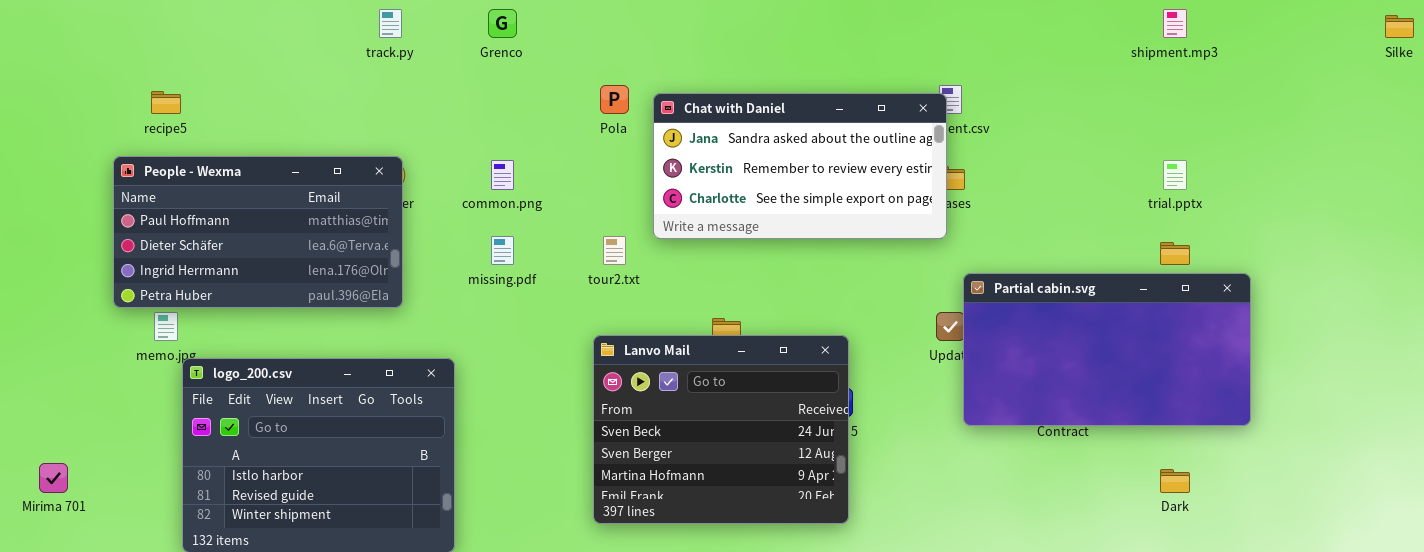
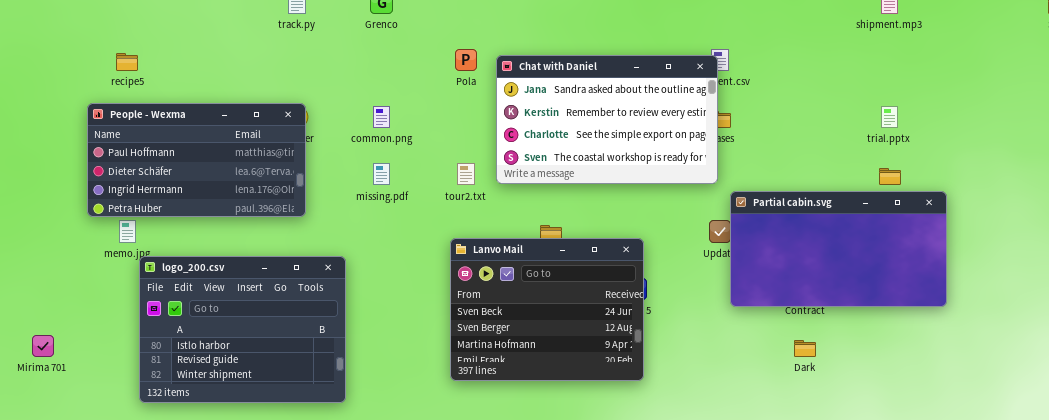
Chat with Daniel: [653,93,947,239] -> [496,55,718,184], resized
Dark: [1160,469,1190,493] -> [794,340,816,357], moved

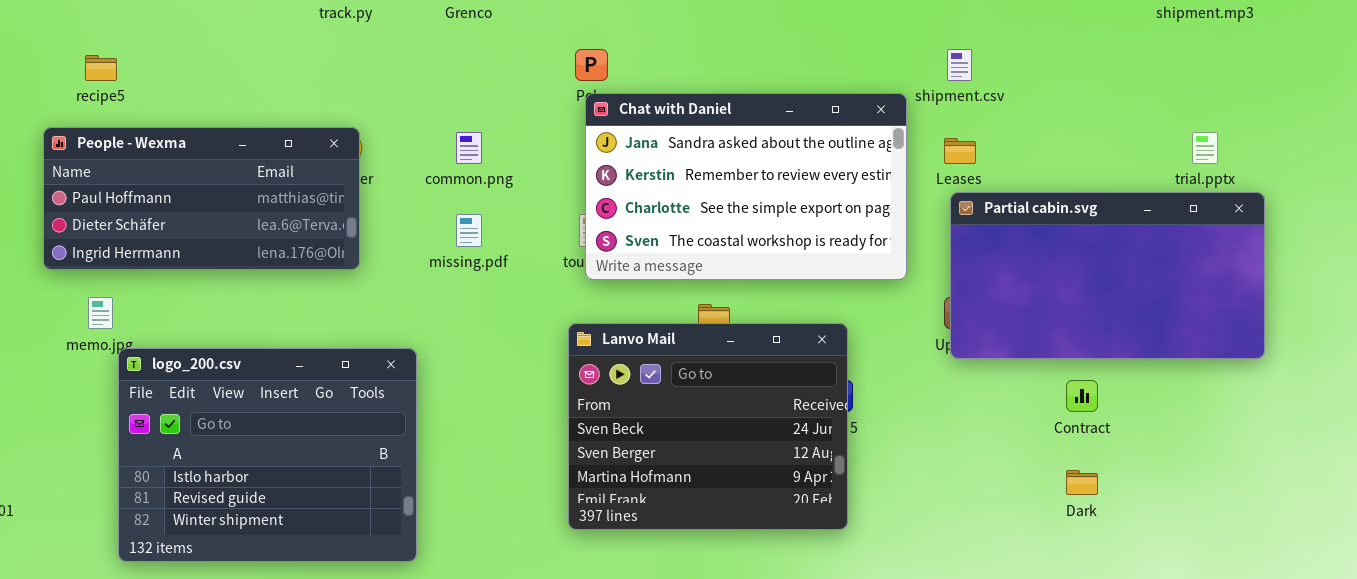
Chat with Daniel: [496,55,718,184] -> [585,93,907,280], moved
People - Wexma: [87,103,306,217] -> [43,127,360,270], resized
Partial cabin.svg: [730,191,947,307] -> [950,192,1265,359], moved

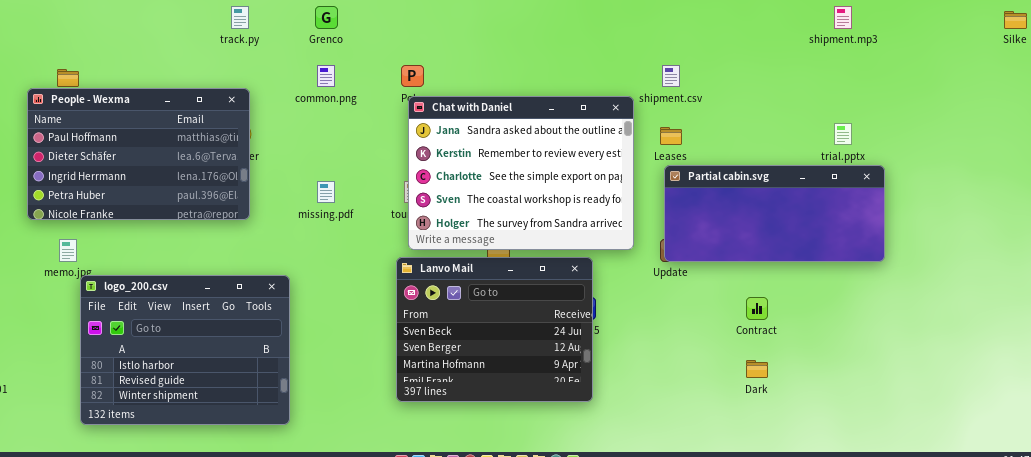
Chat with Daniel: [585,93,907,280] -> [408,96,634,250], resized
People - Wexma: [43,127,360,270] -> [27,88,250,220], resized
common.png: [456,132,482,164] -> [317,65,335,87], moved
Partial cabin.svg: [950,192,1265,359] -> [664,165,885,262], resized

